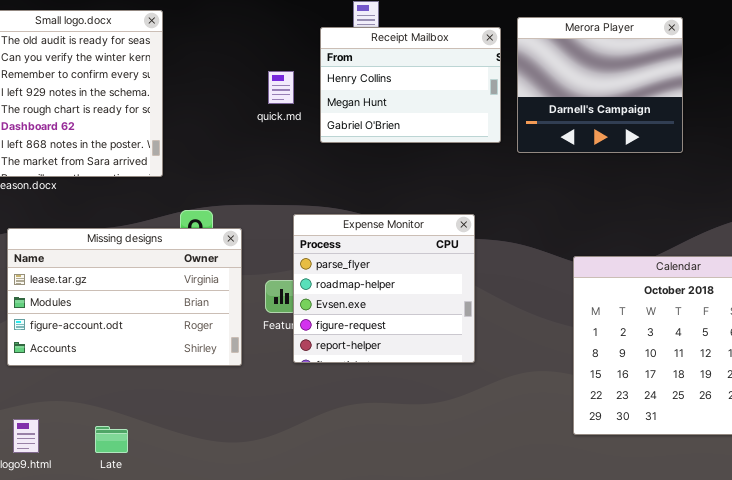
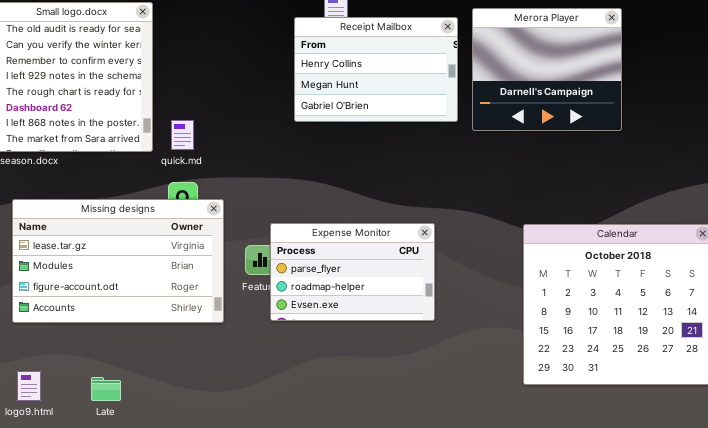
quick.md: [268,71,294,104] -> [171,120,194,150], moved
Expense Monitor: [293,214,475,363] -> [270,223,435,321], resized

